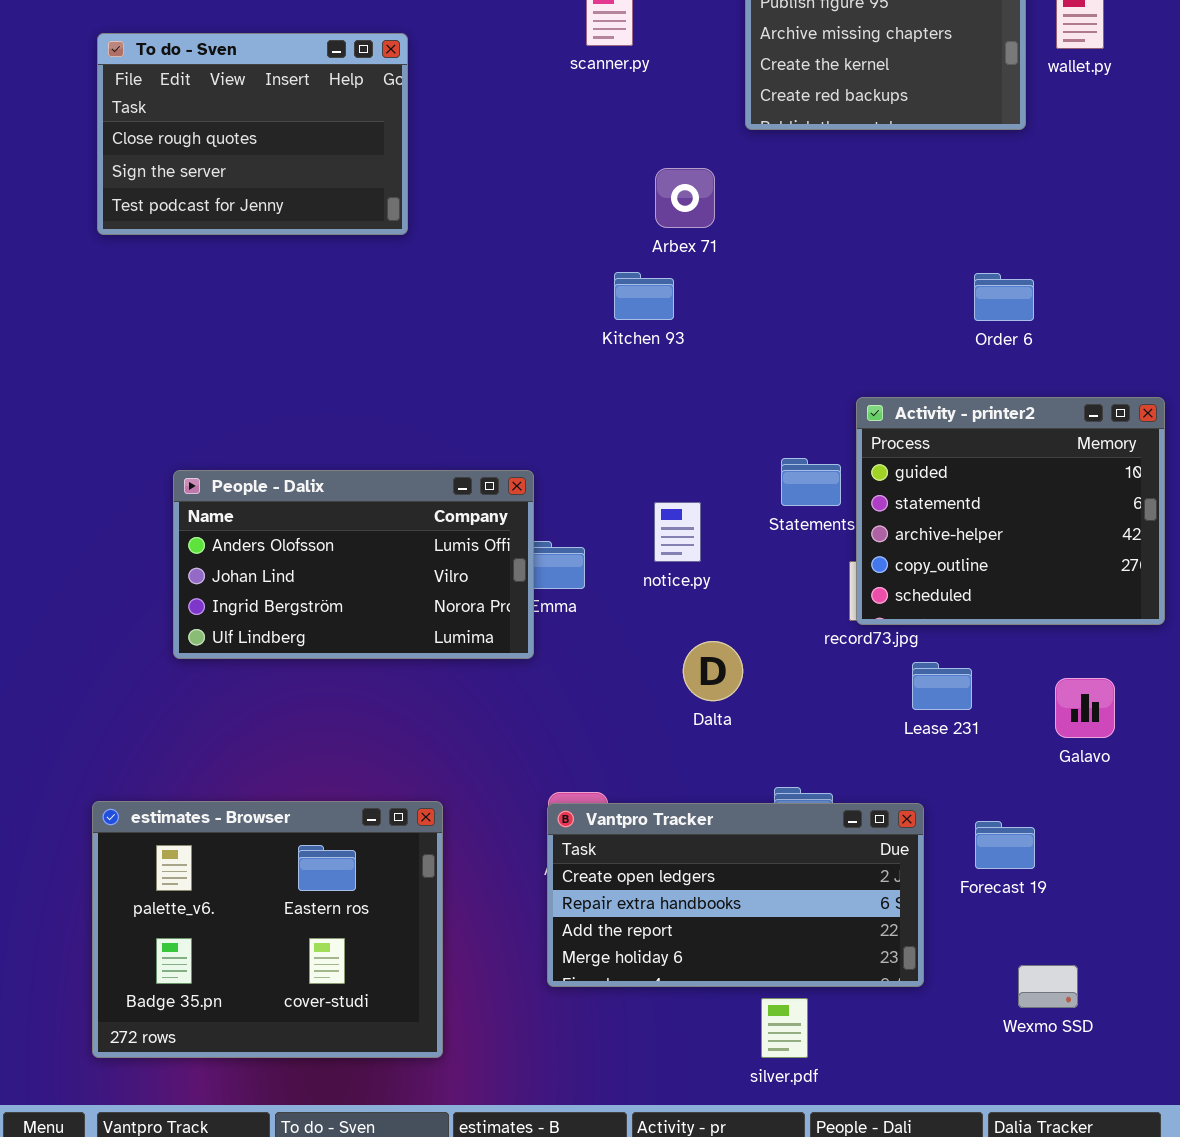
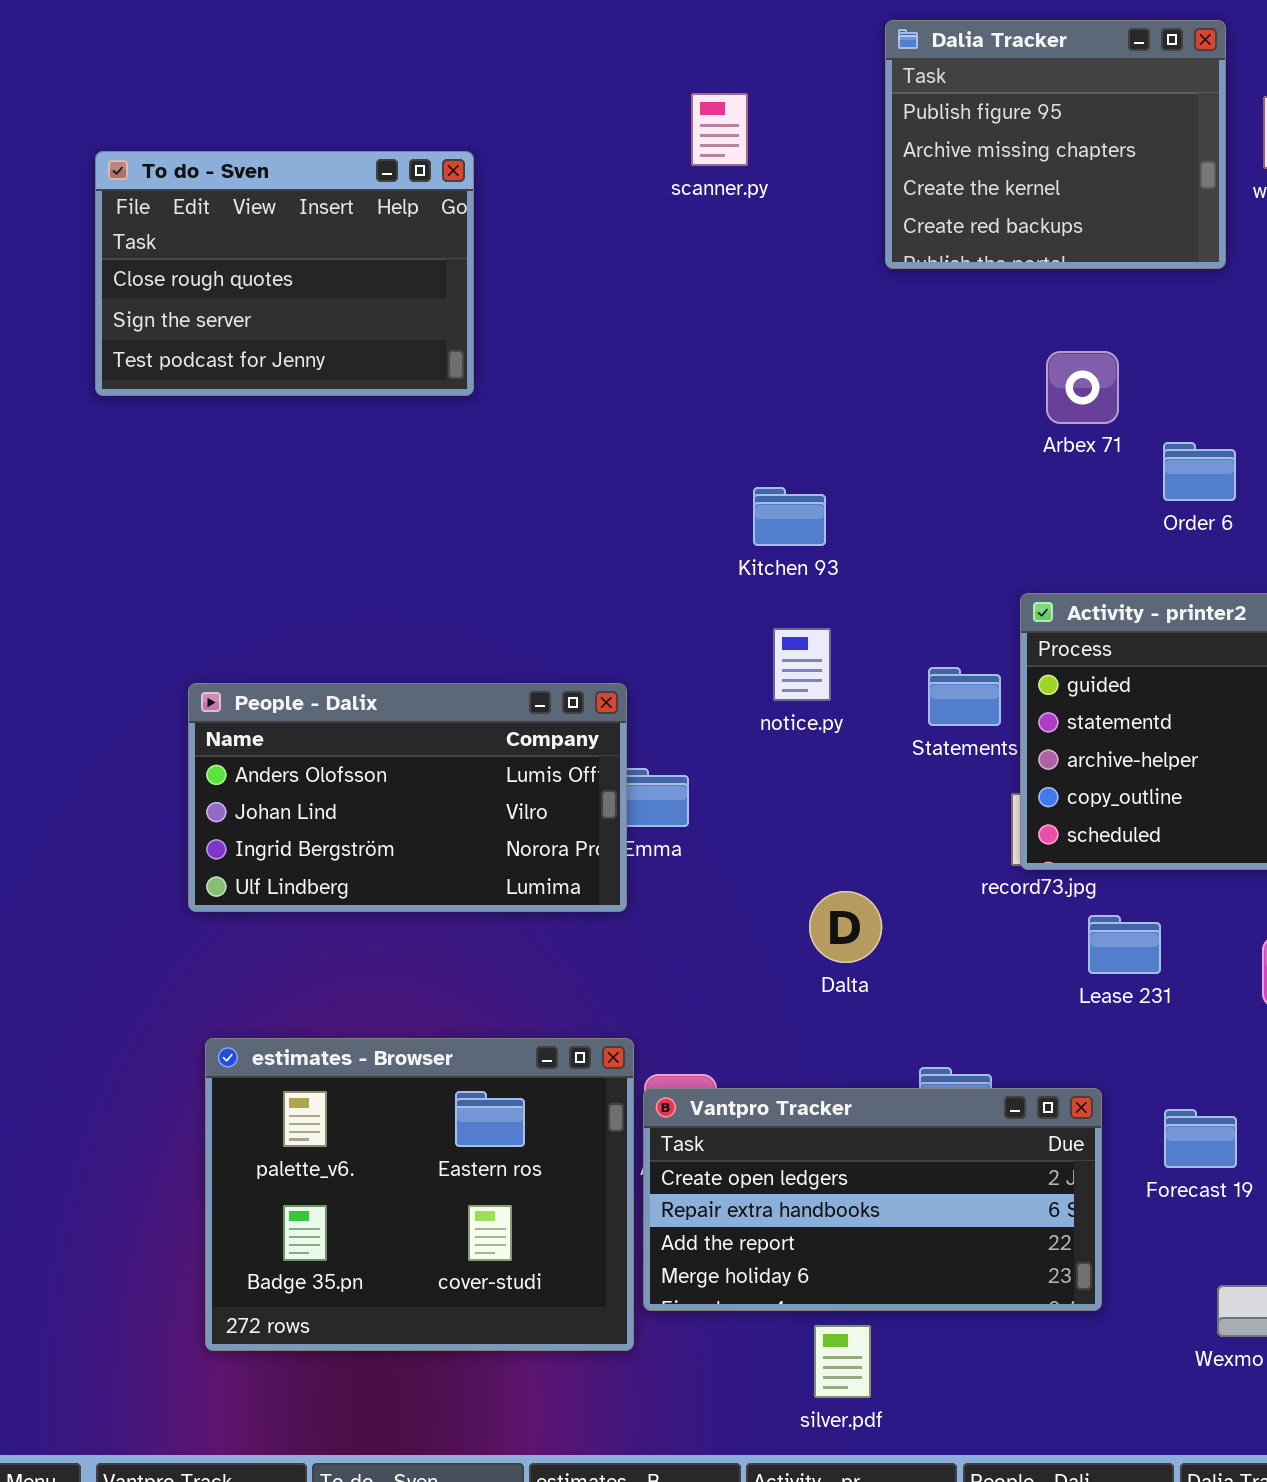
Arbex 71: [655,168,715,228] -> [1046,351,1119,424], moved
Kitchen 93: [614,272,674,320] -> [753,487,826,546], moved
notice.py: [654,502,701,562] -> [773,628,831,701], moved
estimates - Browser: [92,801,443,1058] -> [205,1038,634,1351], moved
silver.pdf: [761,998,808,1058] -> [814,1325,871,1398], moved

